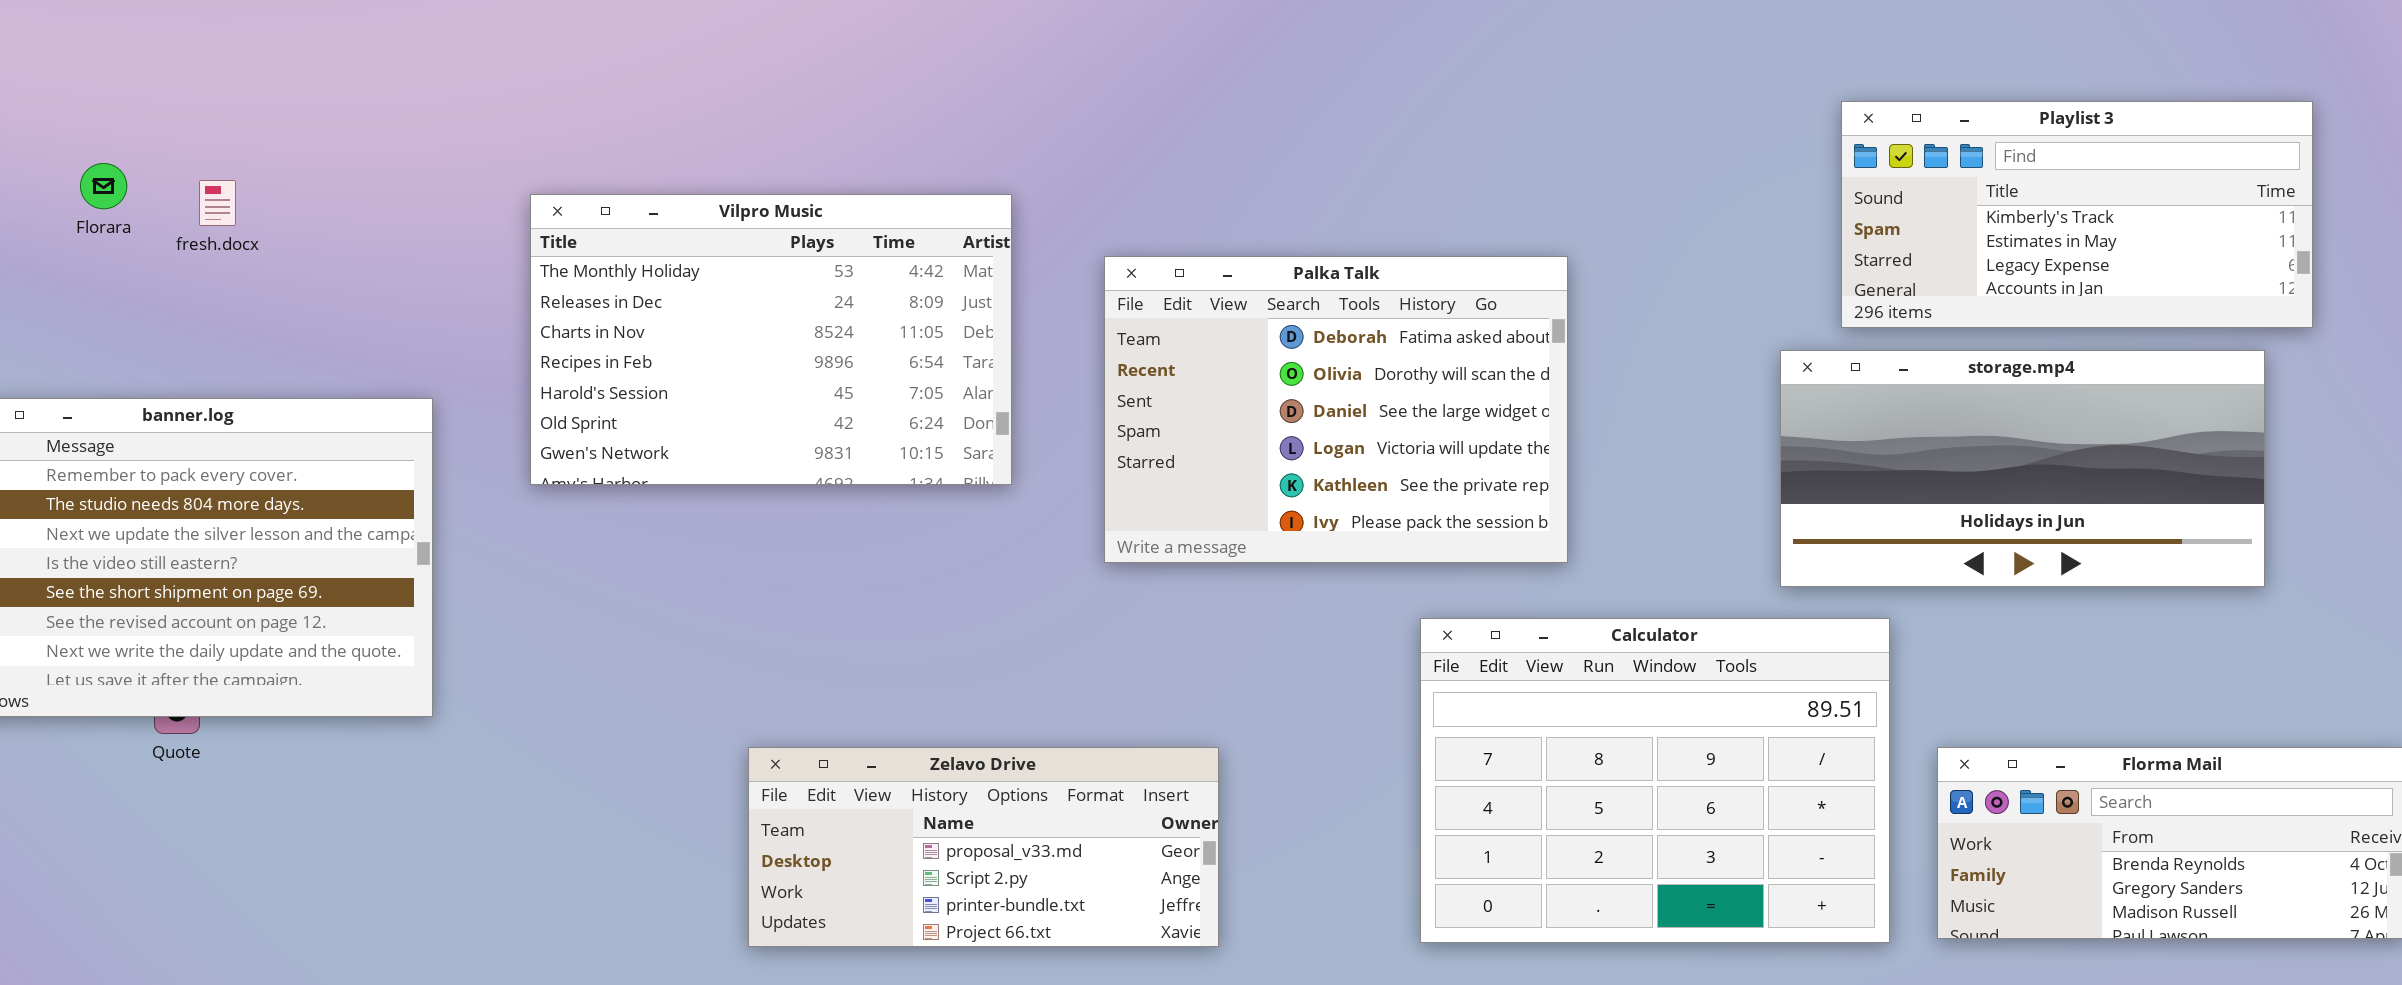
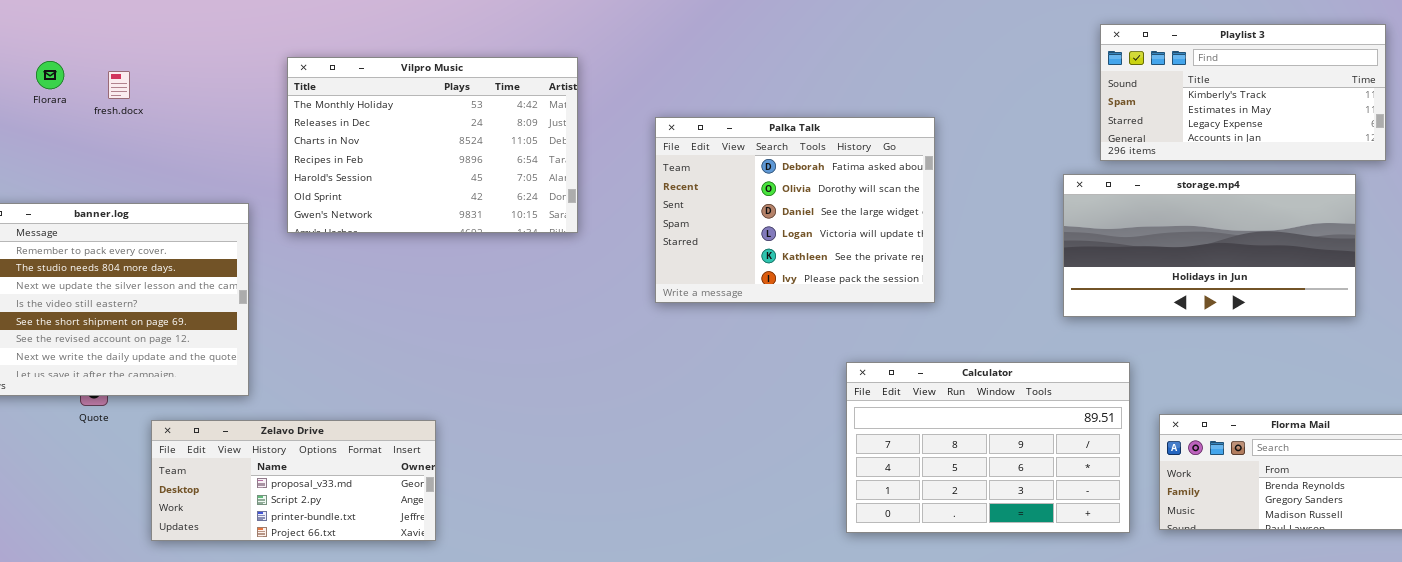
Vilpro Music: [530,194,1012,485] -> [287,57,578,233], moved
Calculator: [1420,618,1890,943] -> [846,362,1130,533], resized
Zelavo Drive: [748,747,1219,947] -> [151,420,436,541], moved

